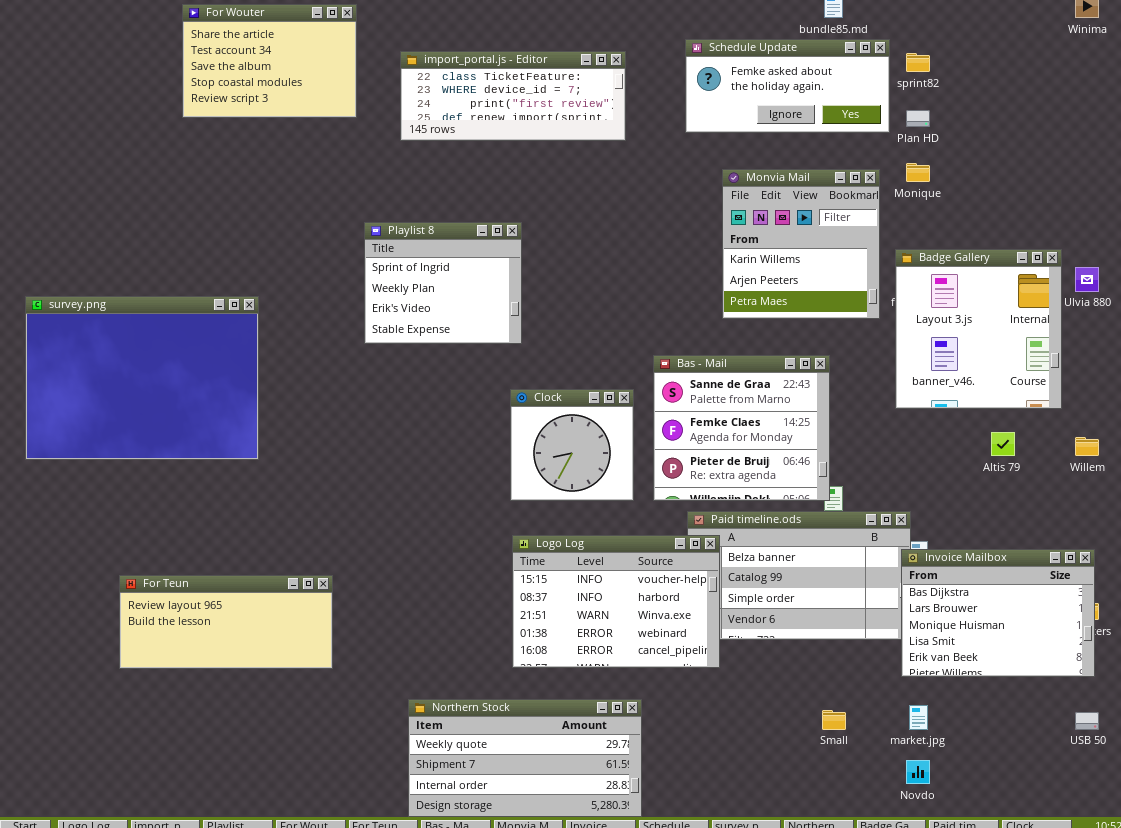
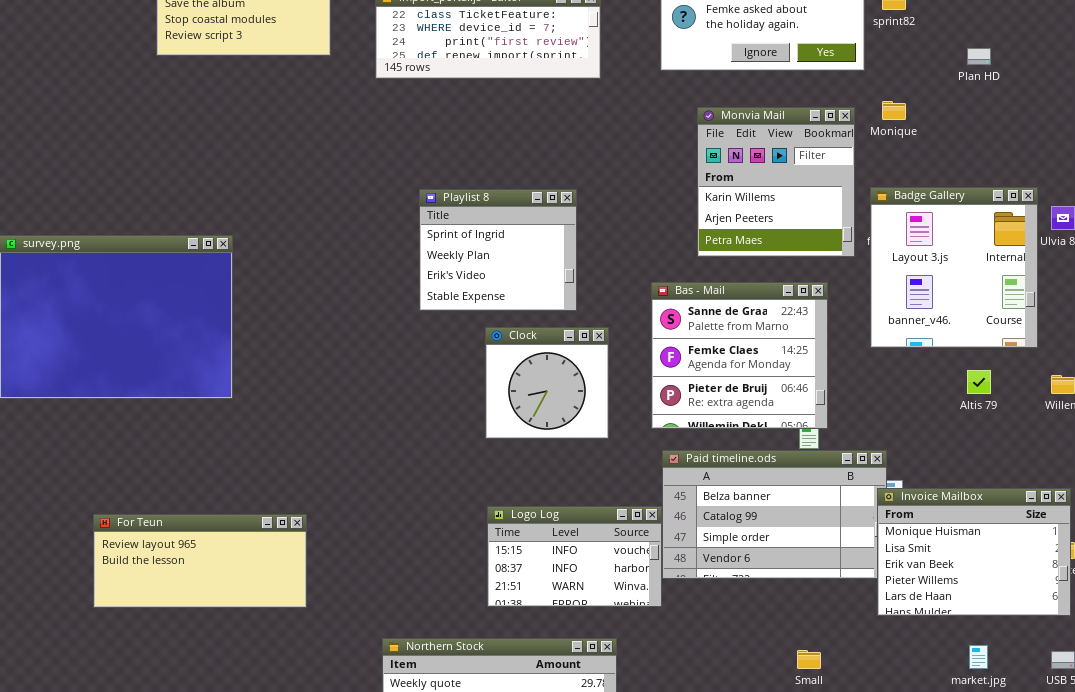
Plan HD: [906,110,930,127] -> [967,48,991,65], moved
Playlist 8: [364,222,522,344] -> [419,189,577,311], moved
Bas - Mail: [653,355,830,501] -> [651,282,828,429], moved
Logo Log: [512,535,720,668] -> [487,506,662,607], resized
Invoice Mailbox: [901,549,1095,677] -> [877,488,1071,616], scrolled down 2 rows
market.jpg: [909,705,928,730] -> [969,645,988,669], moved

